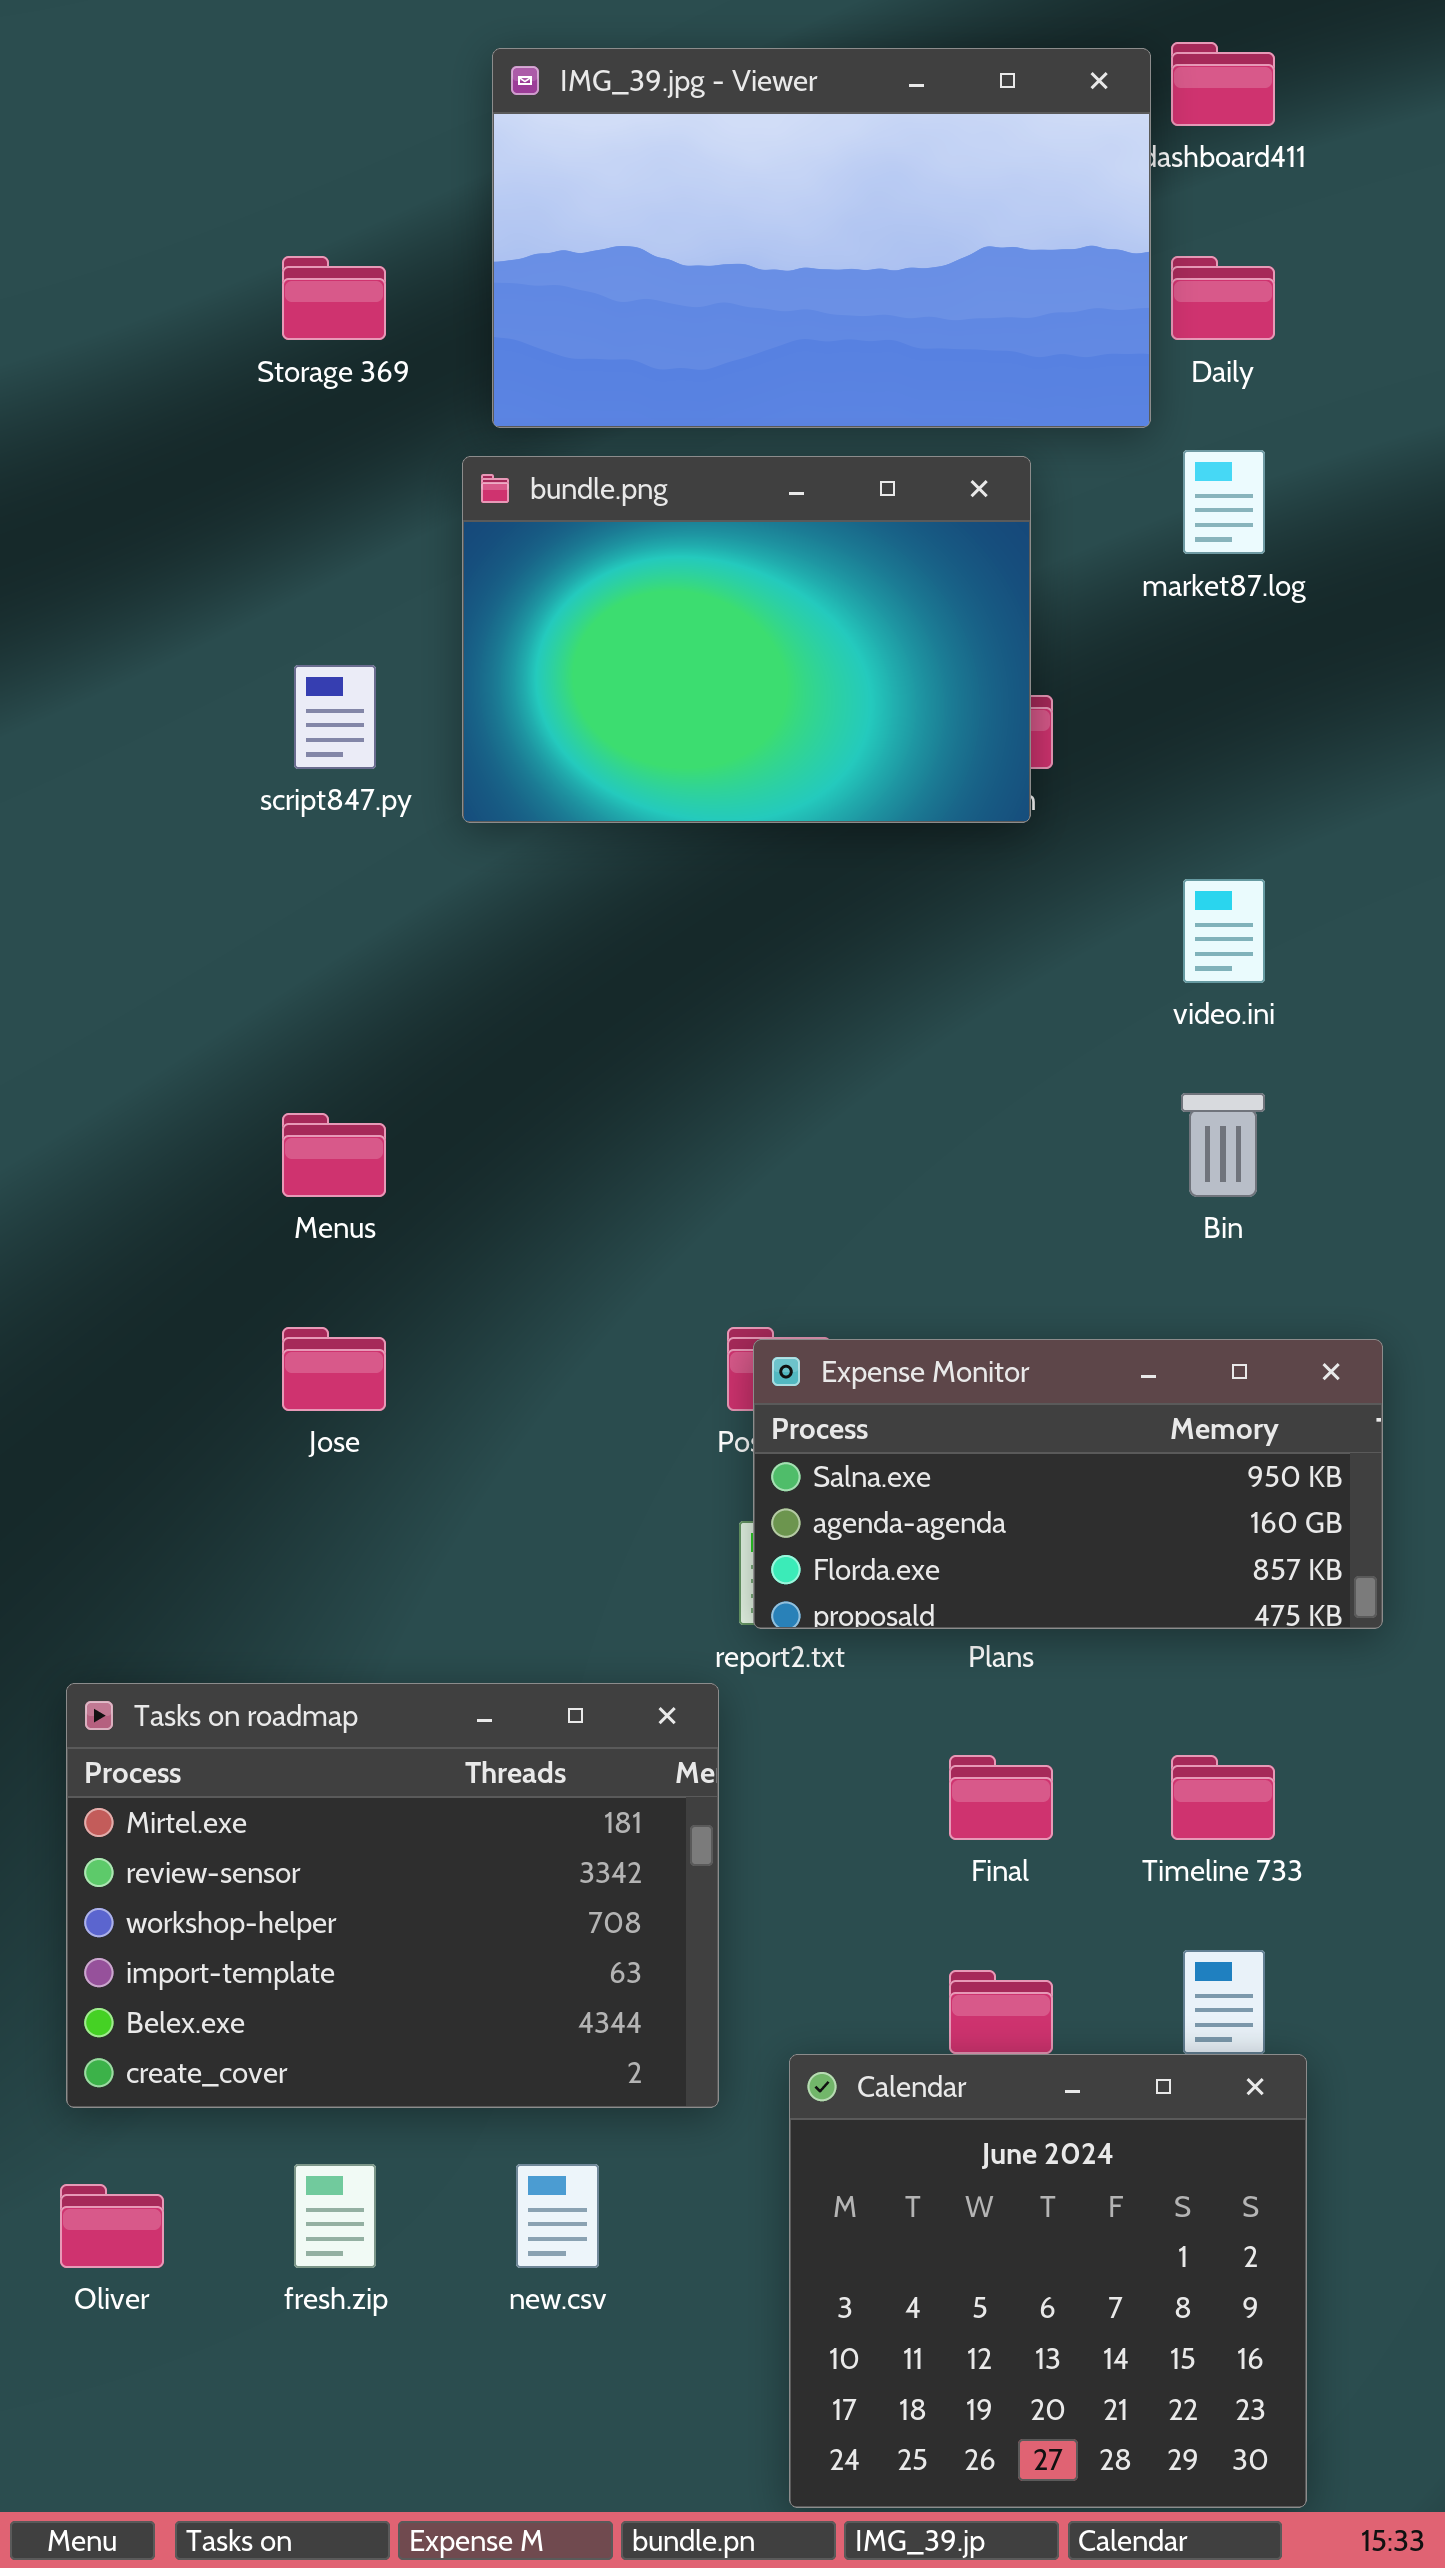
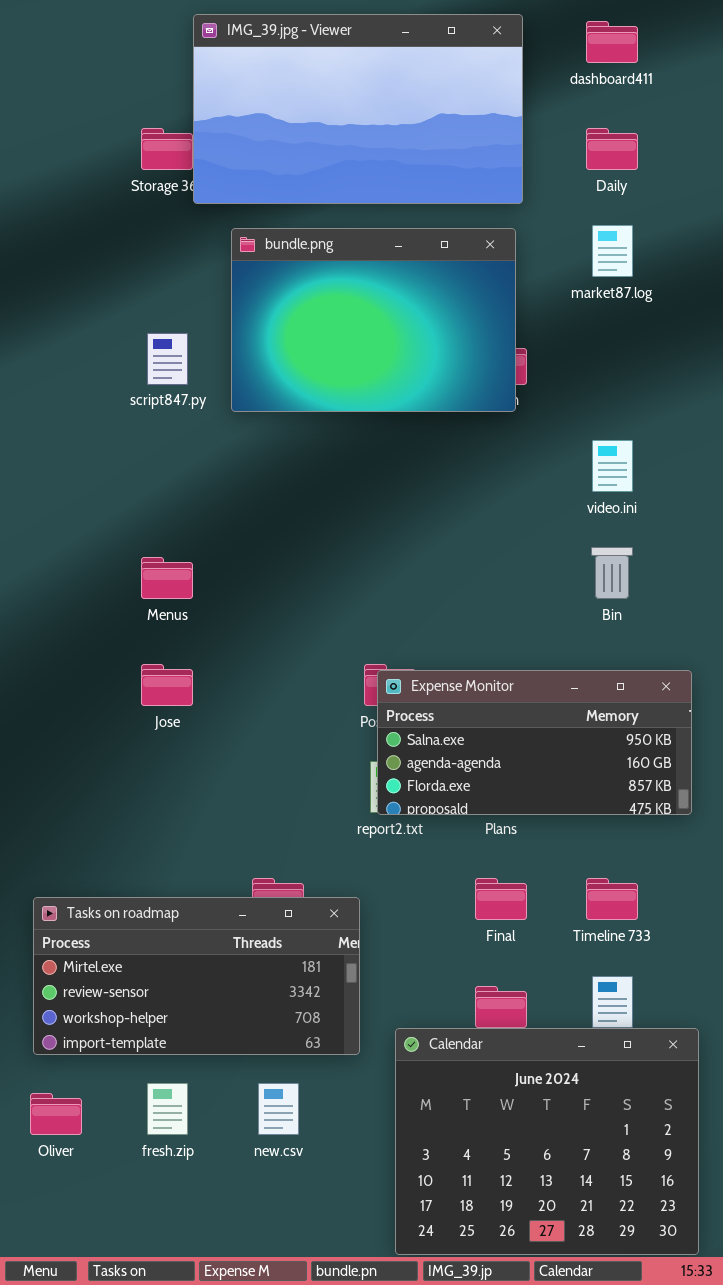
IMG_39.jpg - Viewer: [492,48,1151,428] -> [193,14,523,204], moved
Tasks on roadmap: [66,1683,719,2108] -> [33,897,360,1055], resized
Calendar: [789,2054,1307,2508] -> [395,1028,699,1255], resized

